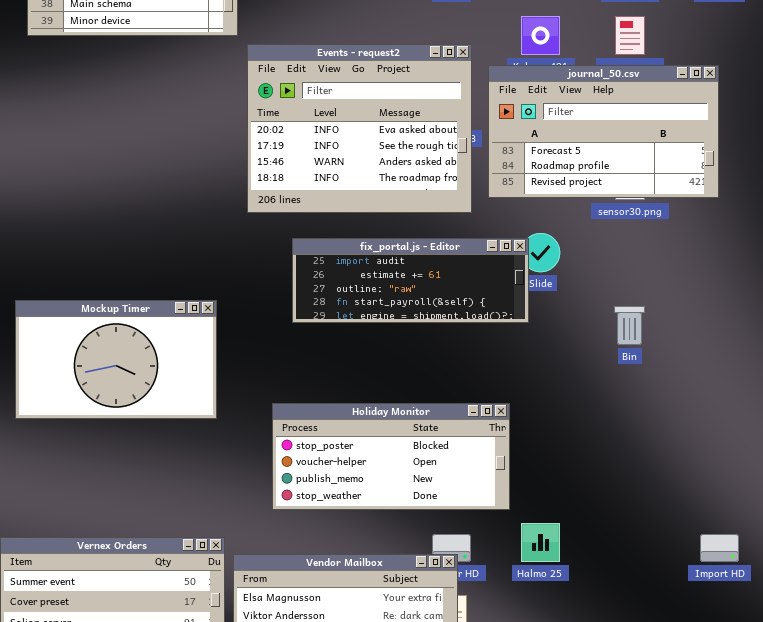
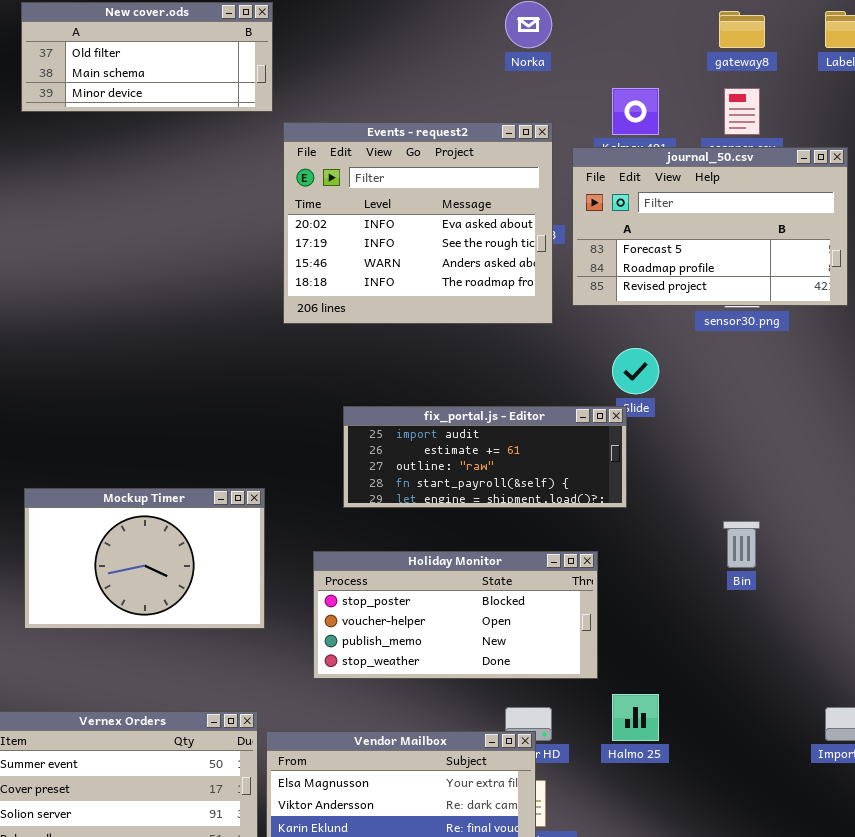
fix_portal.js - Editor: [292,238,529,323] -> [343,406,627,508], moved
Mockup Timer: [15,300,217,419] -> [24,488,265,629], moved
Bin: [614,306,645,345] -> [723,521,760,568], moved

